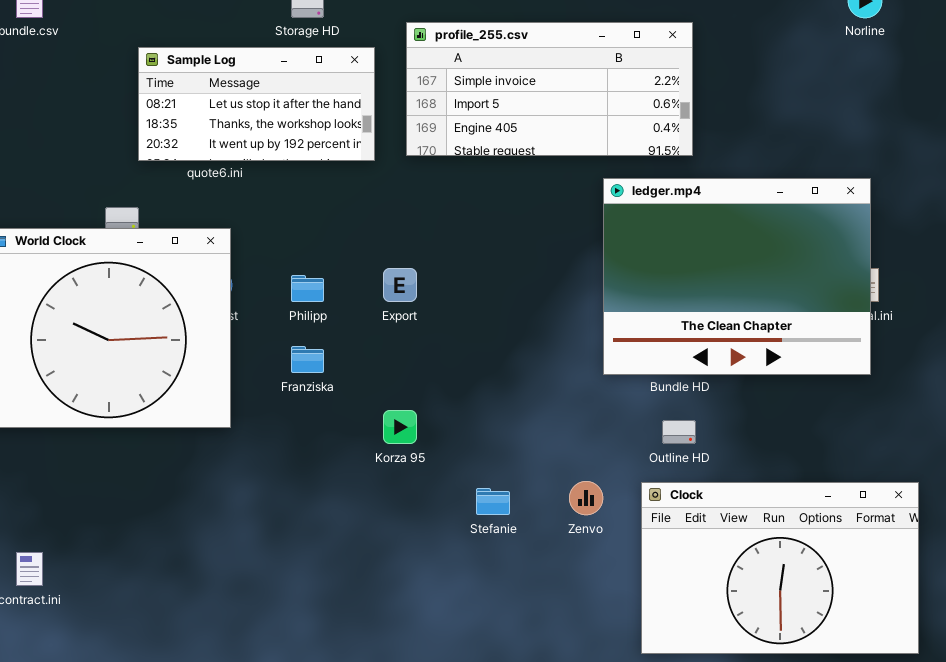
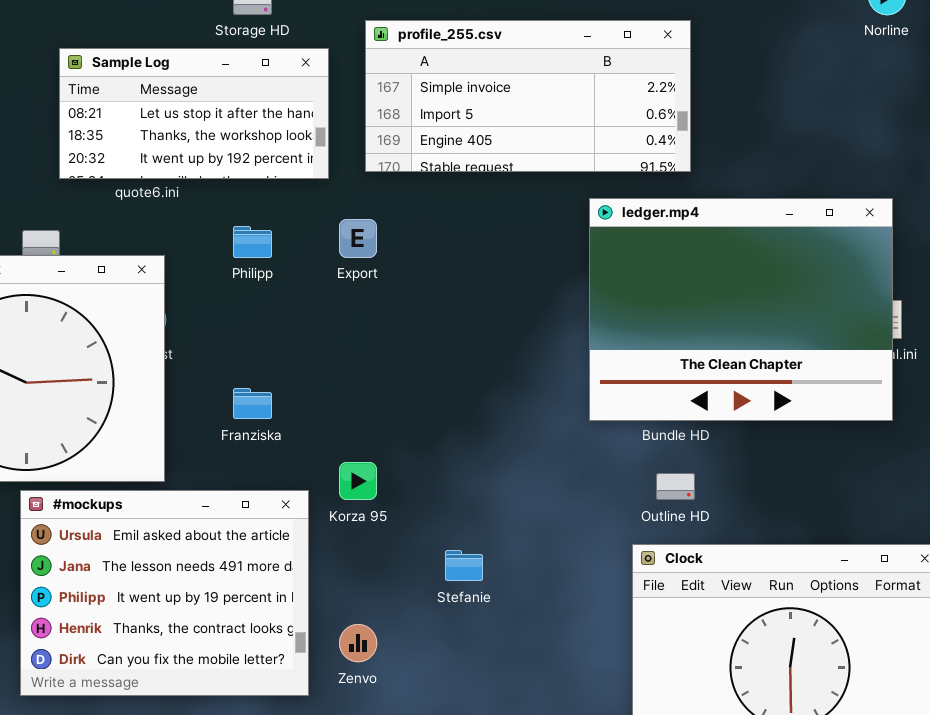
Export: [383,268,417,302] -> [339,219,377,258], moved
Philipp: [291,275,324,302] -> [233,226,272,258], moved
#mockups: none -> [20,490,309,696], opened
Zenvo: [569,481,603,515] -> [339,624,377,662], moved

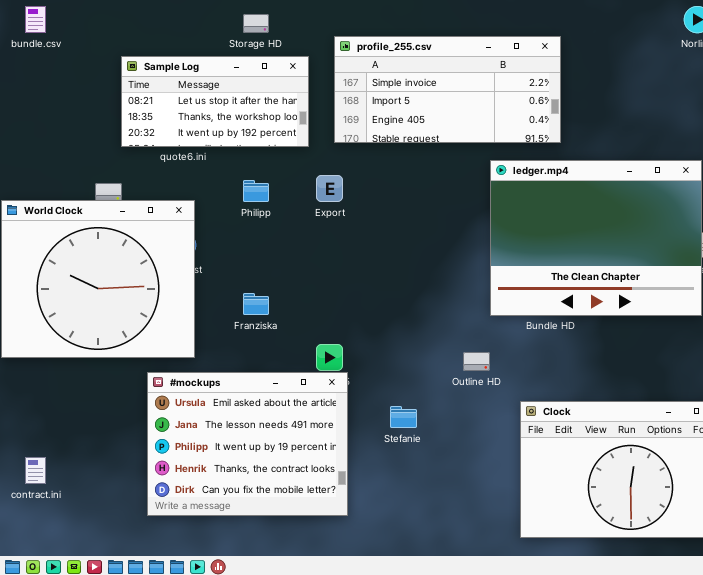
Outline HD: [656,473,695,500] -> [463,352,490,371], moved
#mockups: [20,490,309,696] -> [147,372,348,516], moved

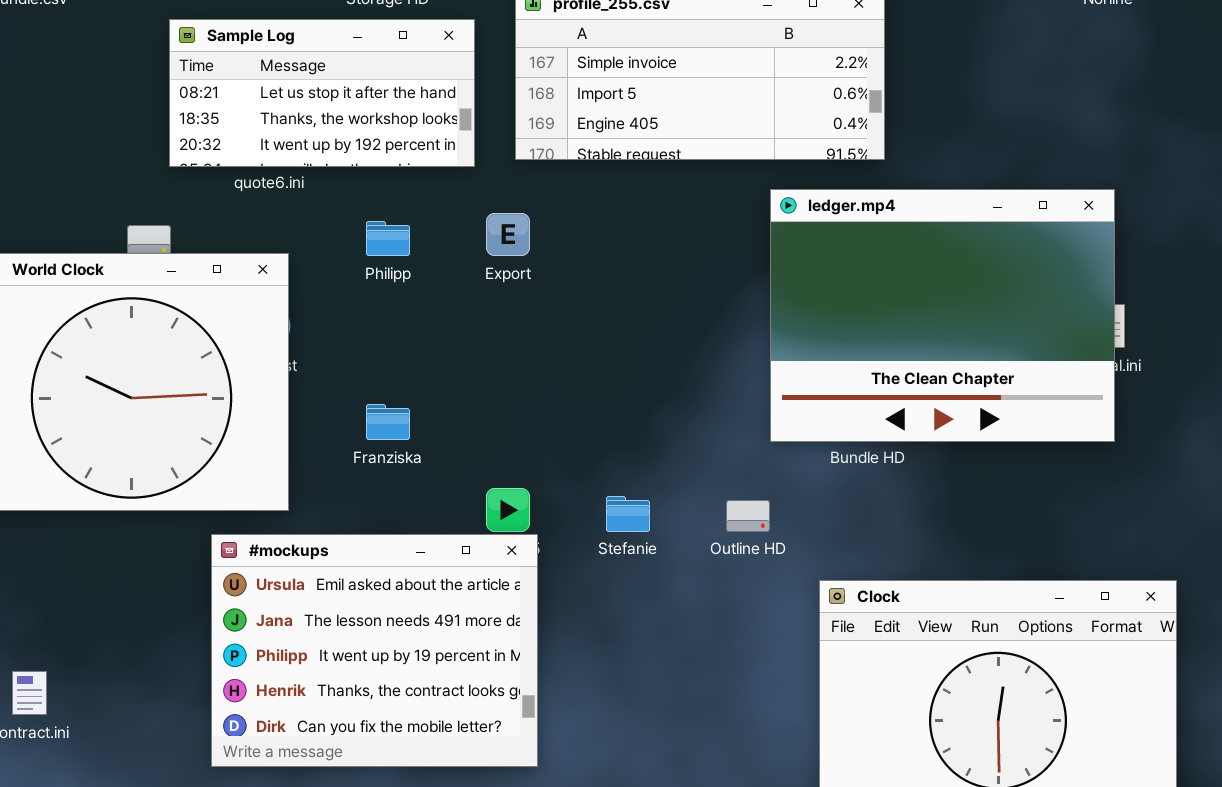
Stefanie: [390,406,417,428] -> [606,496,650,532], moved

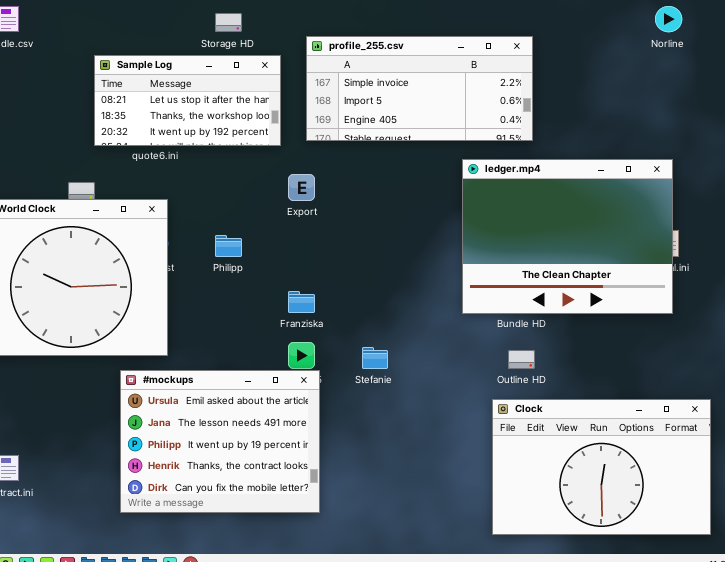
Philipp: [366,221,410,256] -> [215,235,242,257], moved
Franziska: [366,404,410,440] -> [288,291,315,313], moved
Outline HD: [726,500,770,532] -> [508,350,535,369], moved

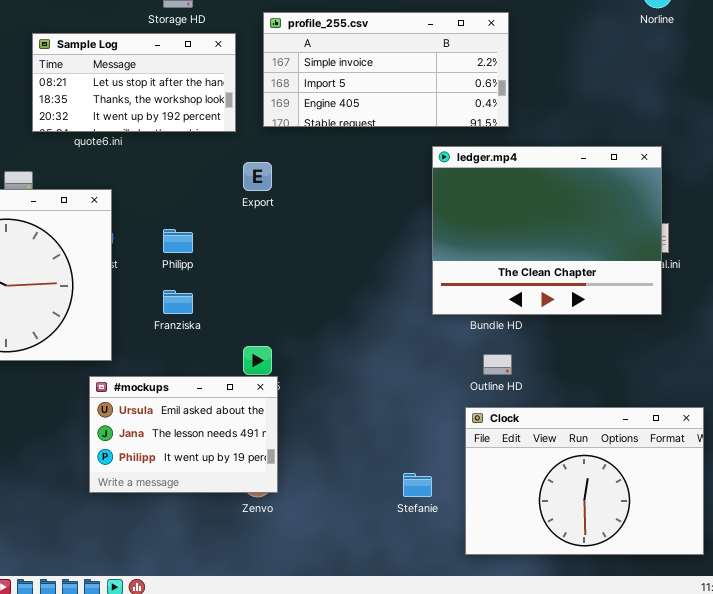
Franziska: [288,291,315,313] -> [163,290,193,314], moved
Stefanie: [362,347,388,369] -> [403,473,432,497], moved
#mockups: [120,370,320,513] -> [89,376,278,493], resized

